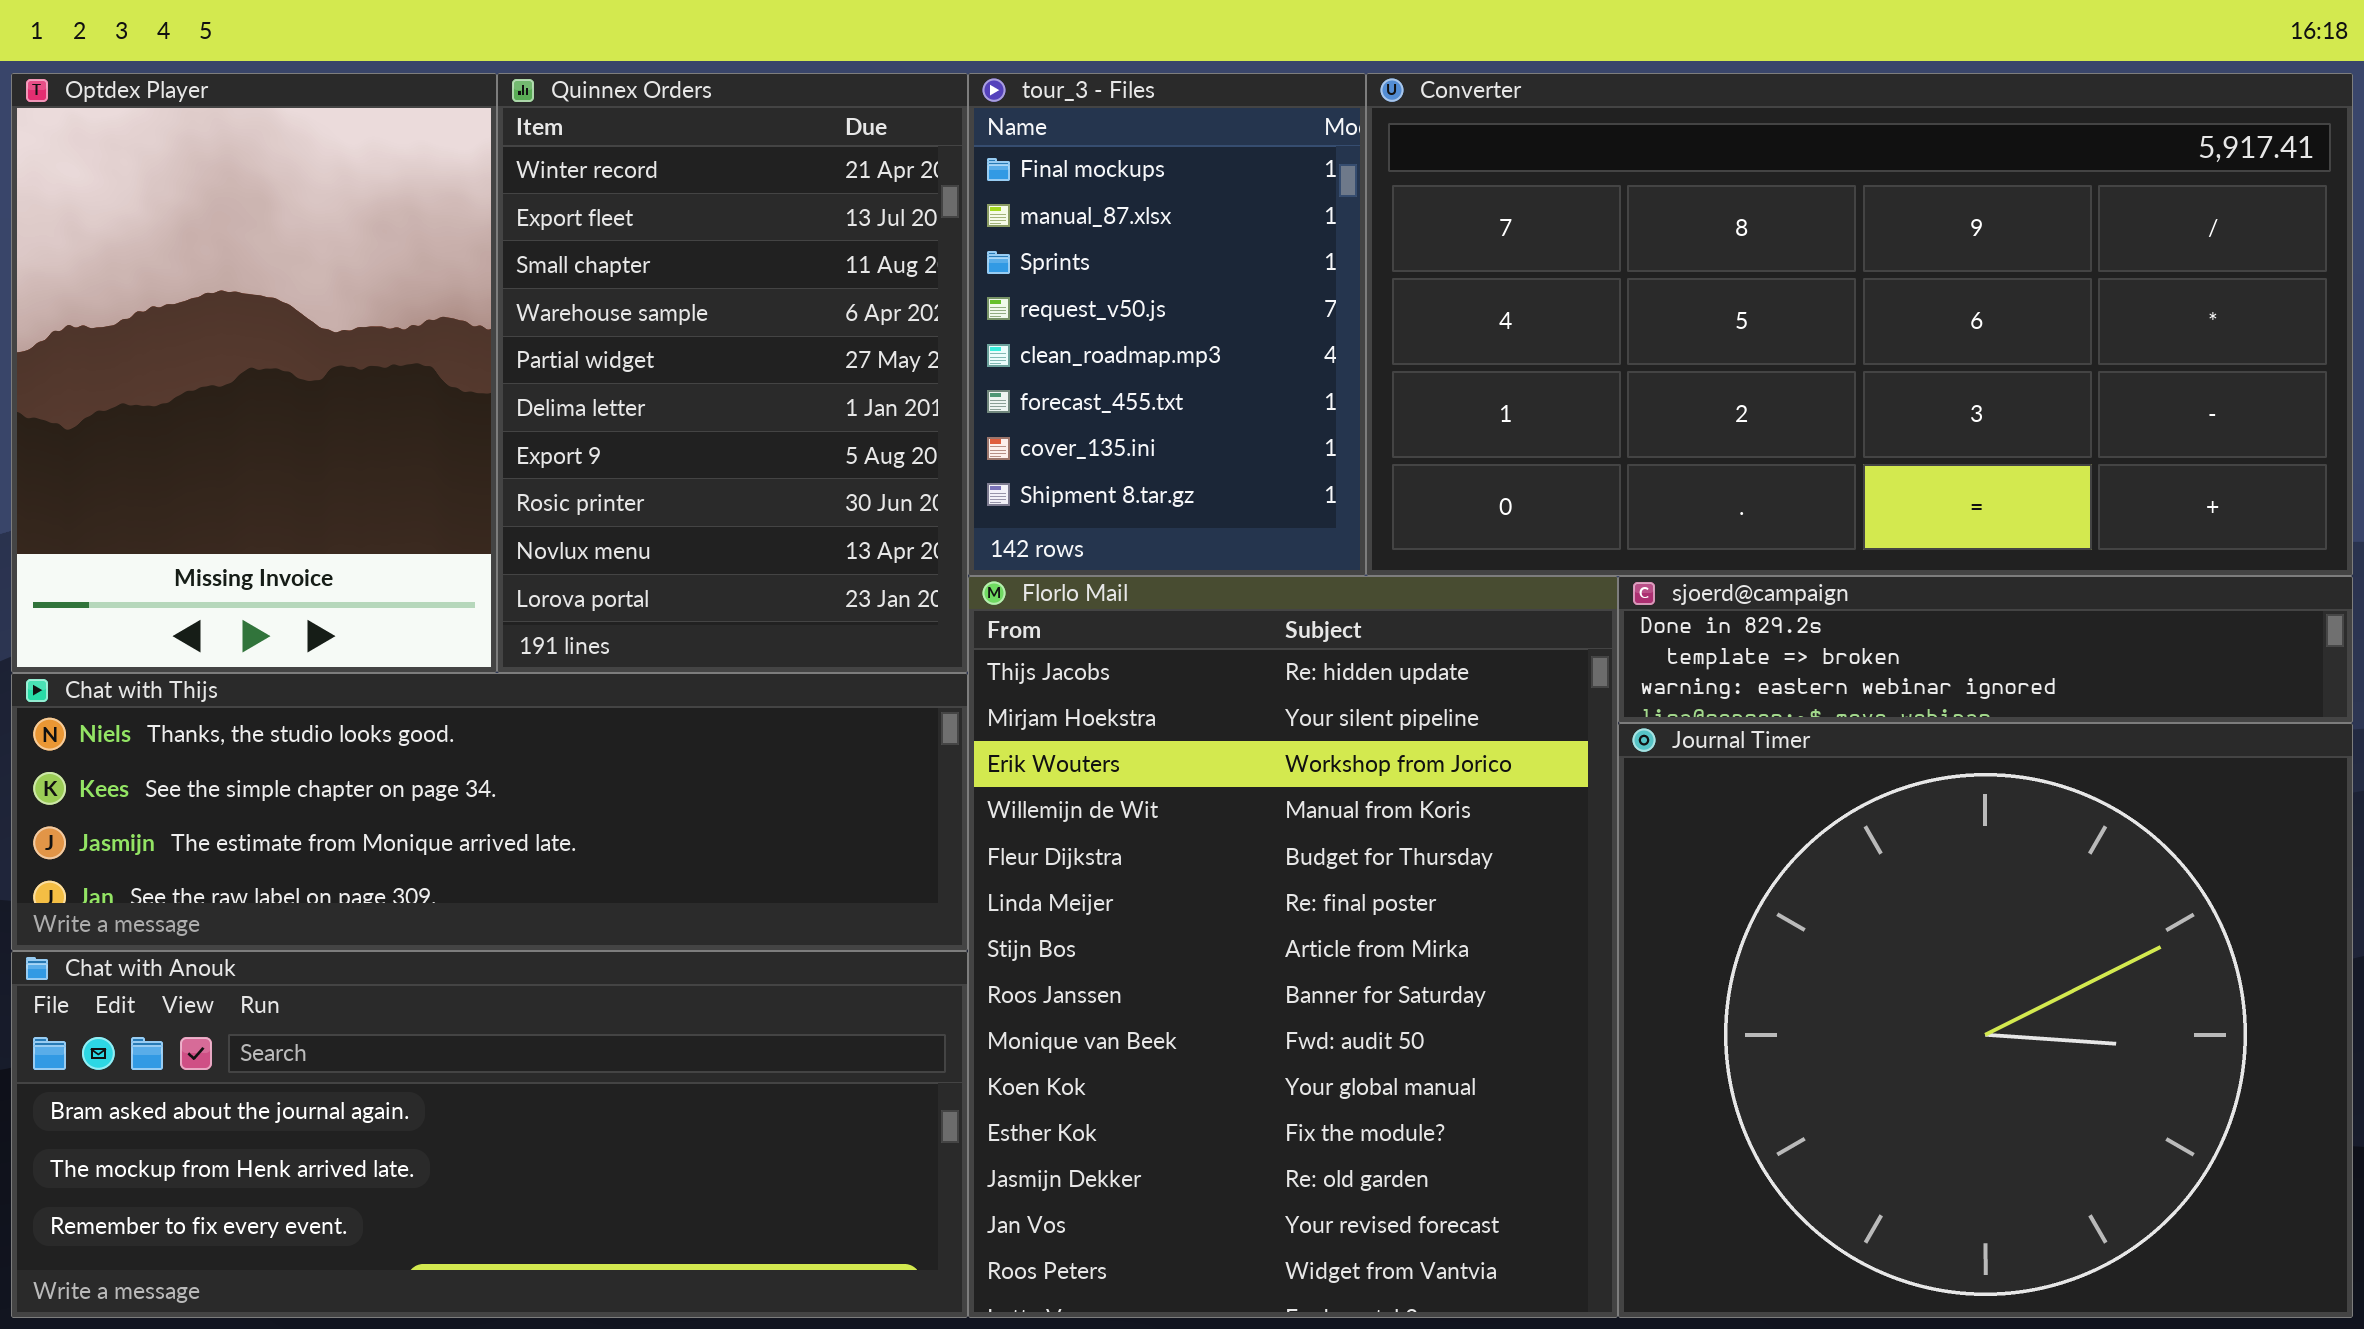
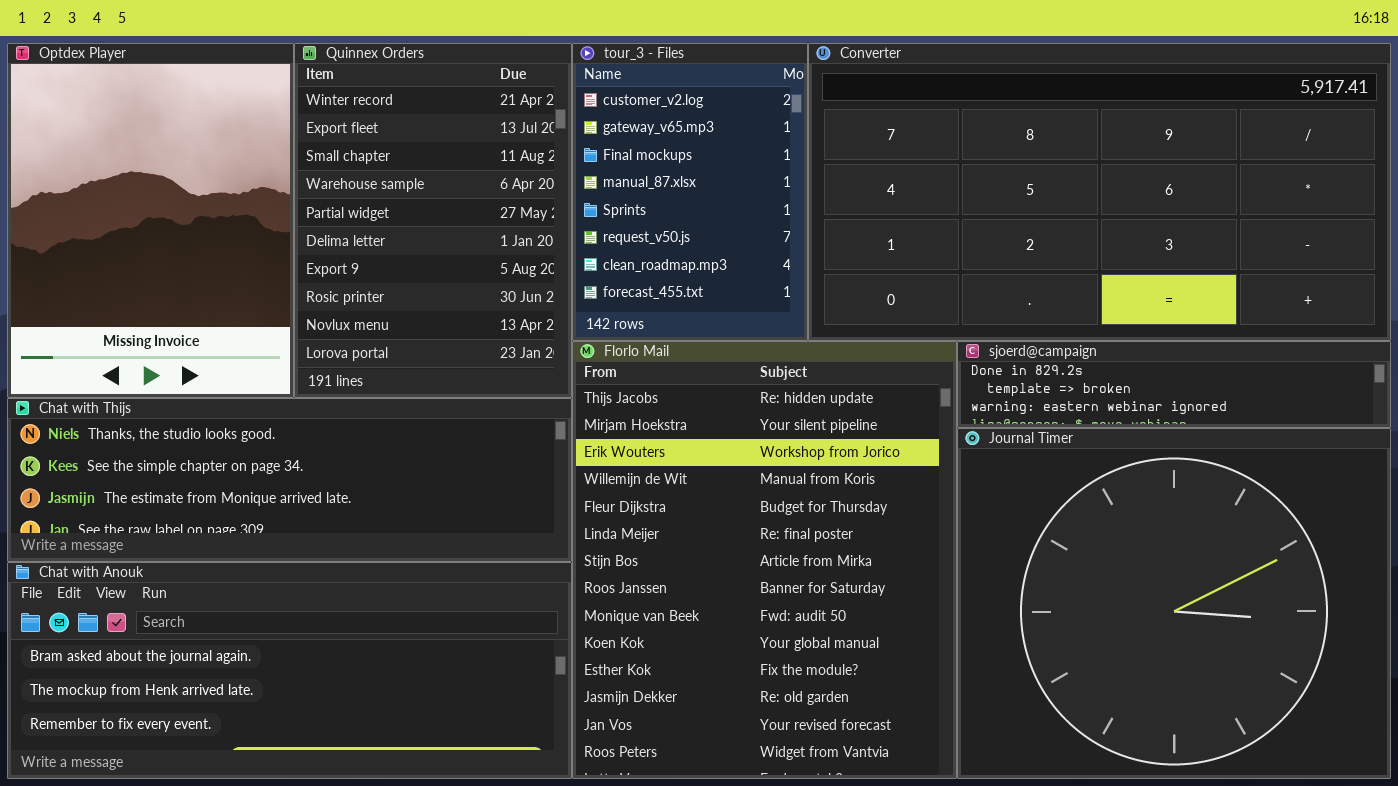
tour_3 - Files: [968,73,1366,576] -> [572,43,808,341], scrolled up 2 rows

